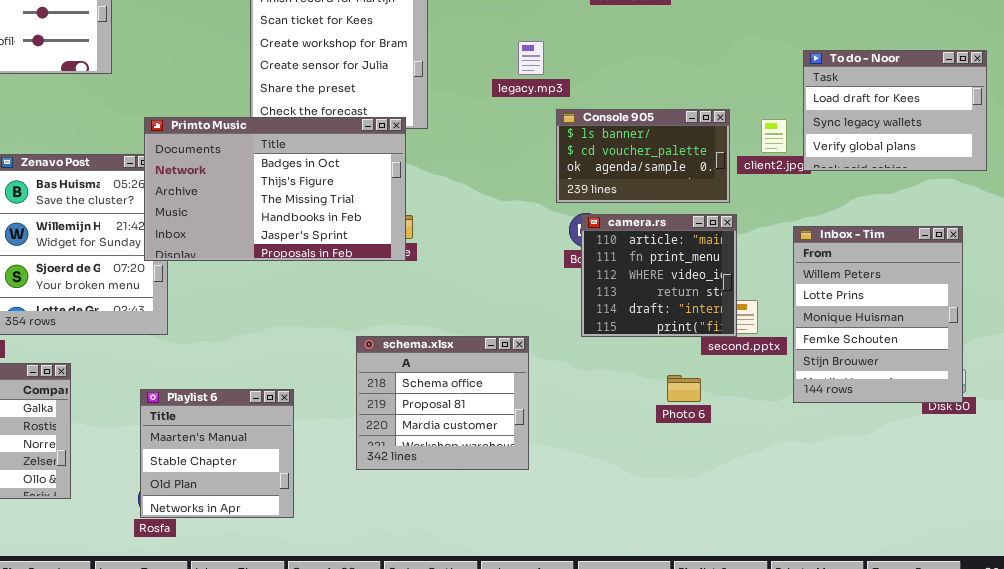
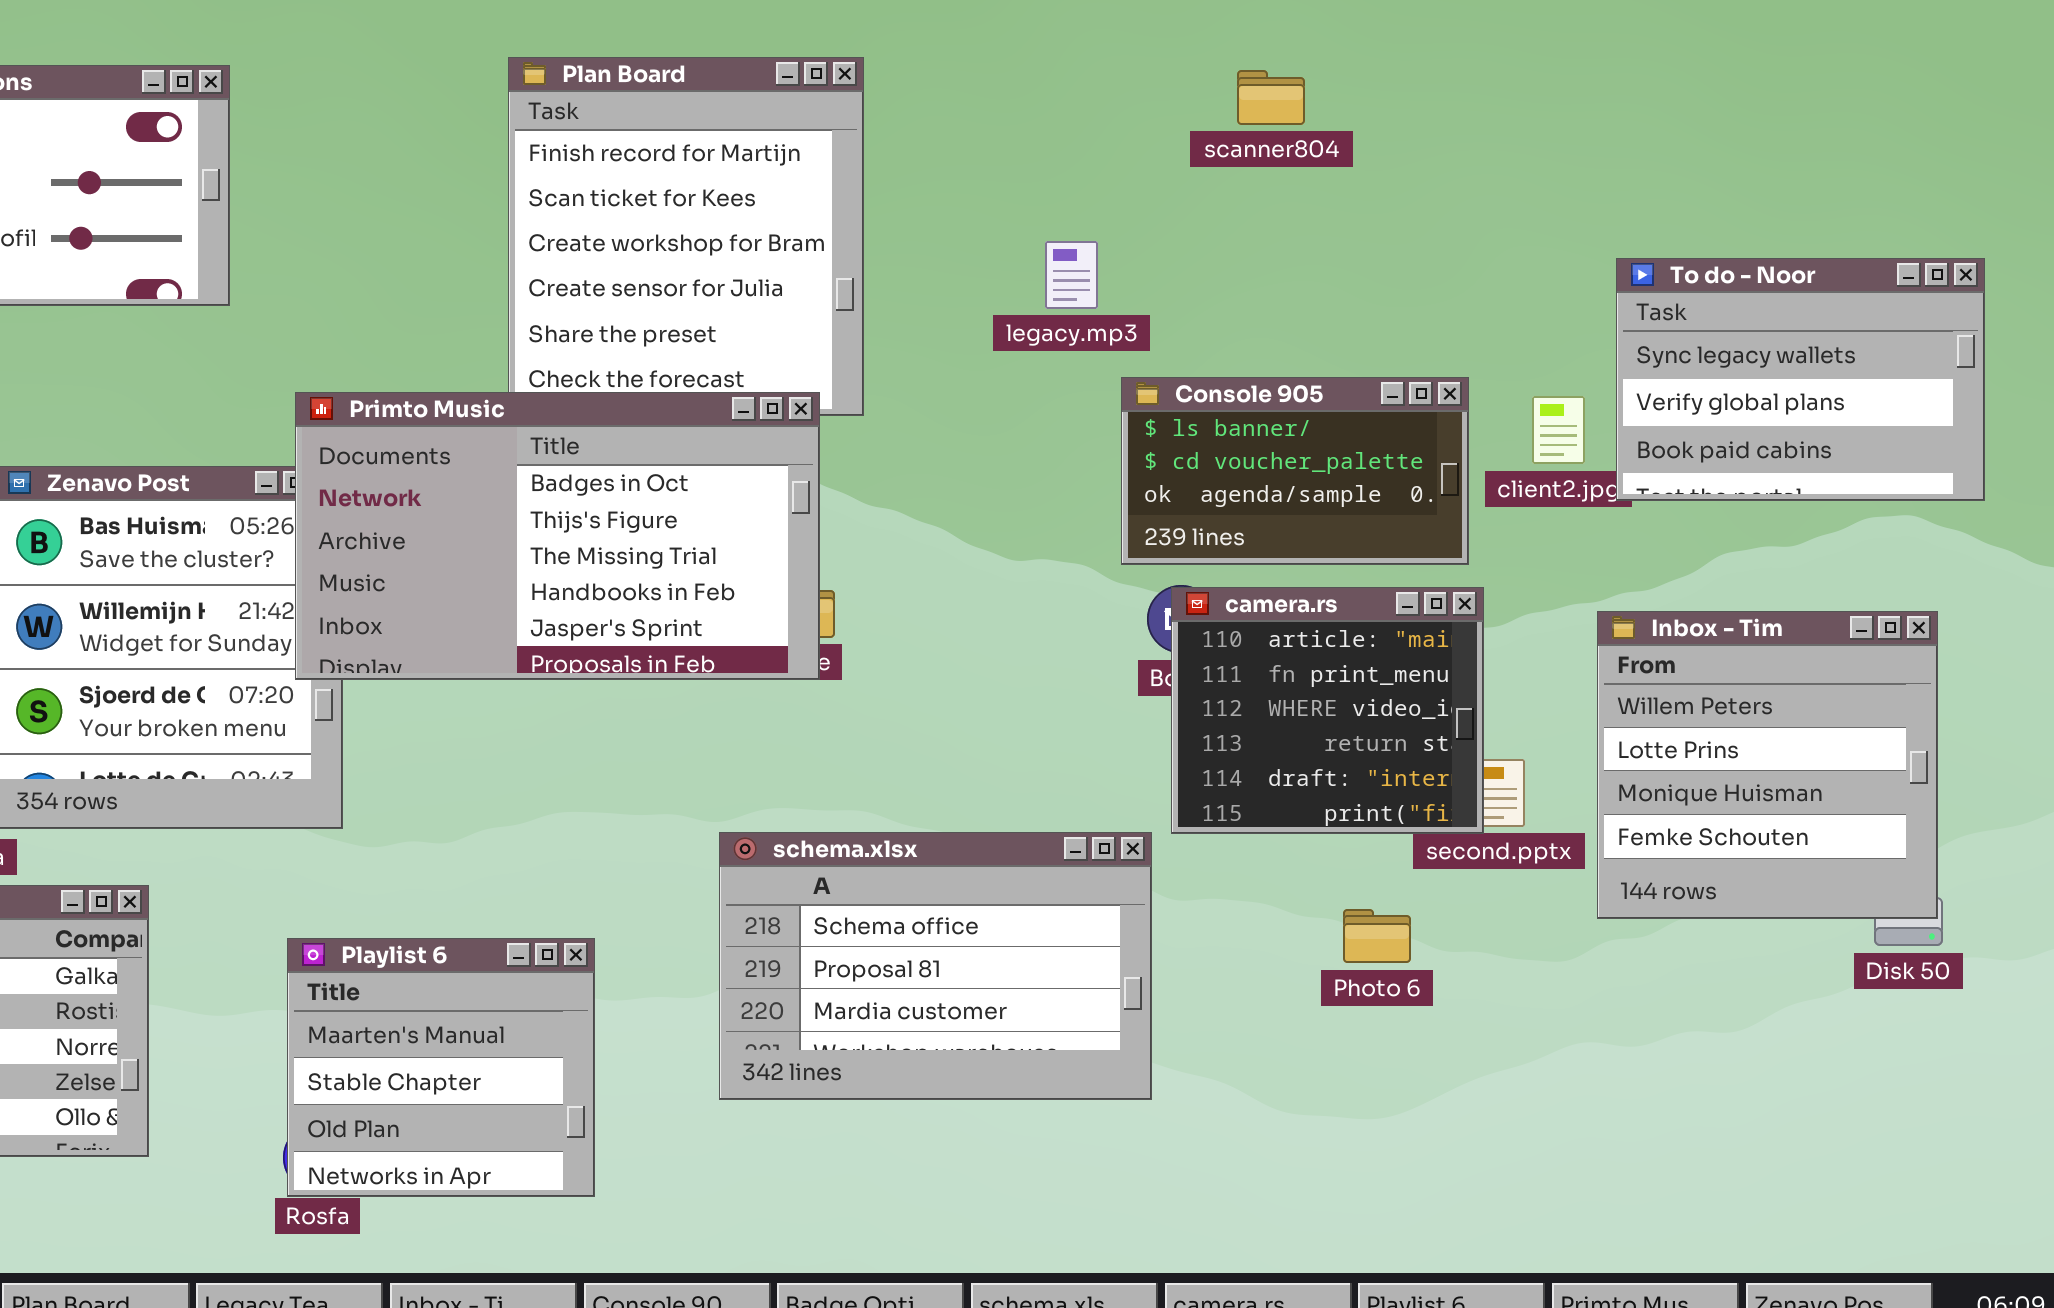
To do - Noor: [803,50,987,171] -> [1616,258,1985,501], scrolled down 1 row
Inbox - Tim: [793,226,963,403] -> [1597,611,1938,919], resized
schema.xlsx: [356,336,529,470] -> [719,832,1152,1100], resized

